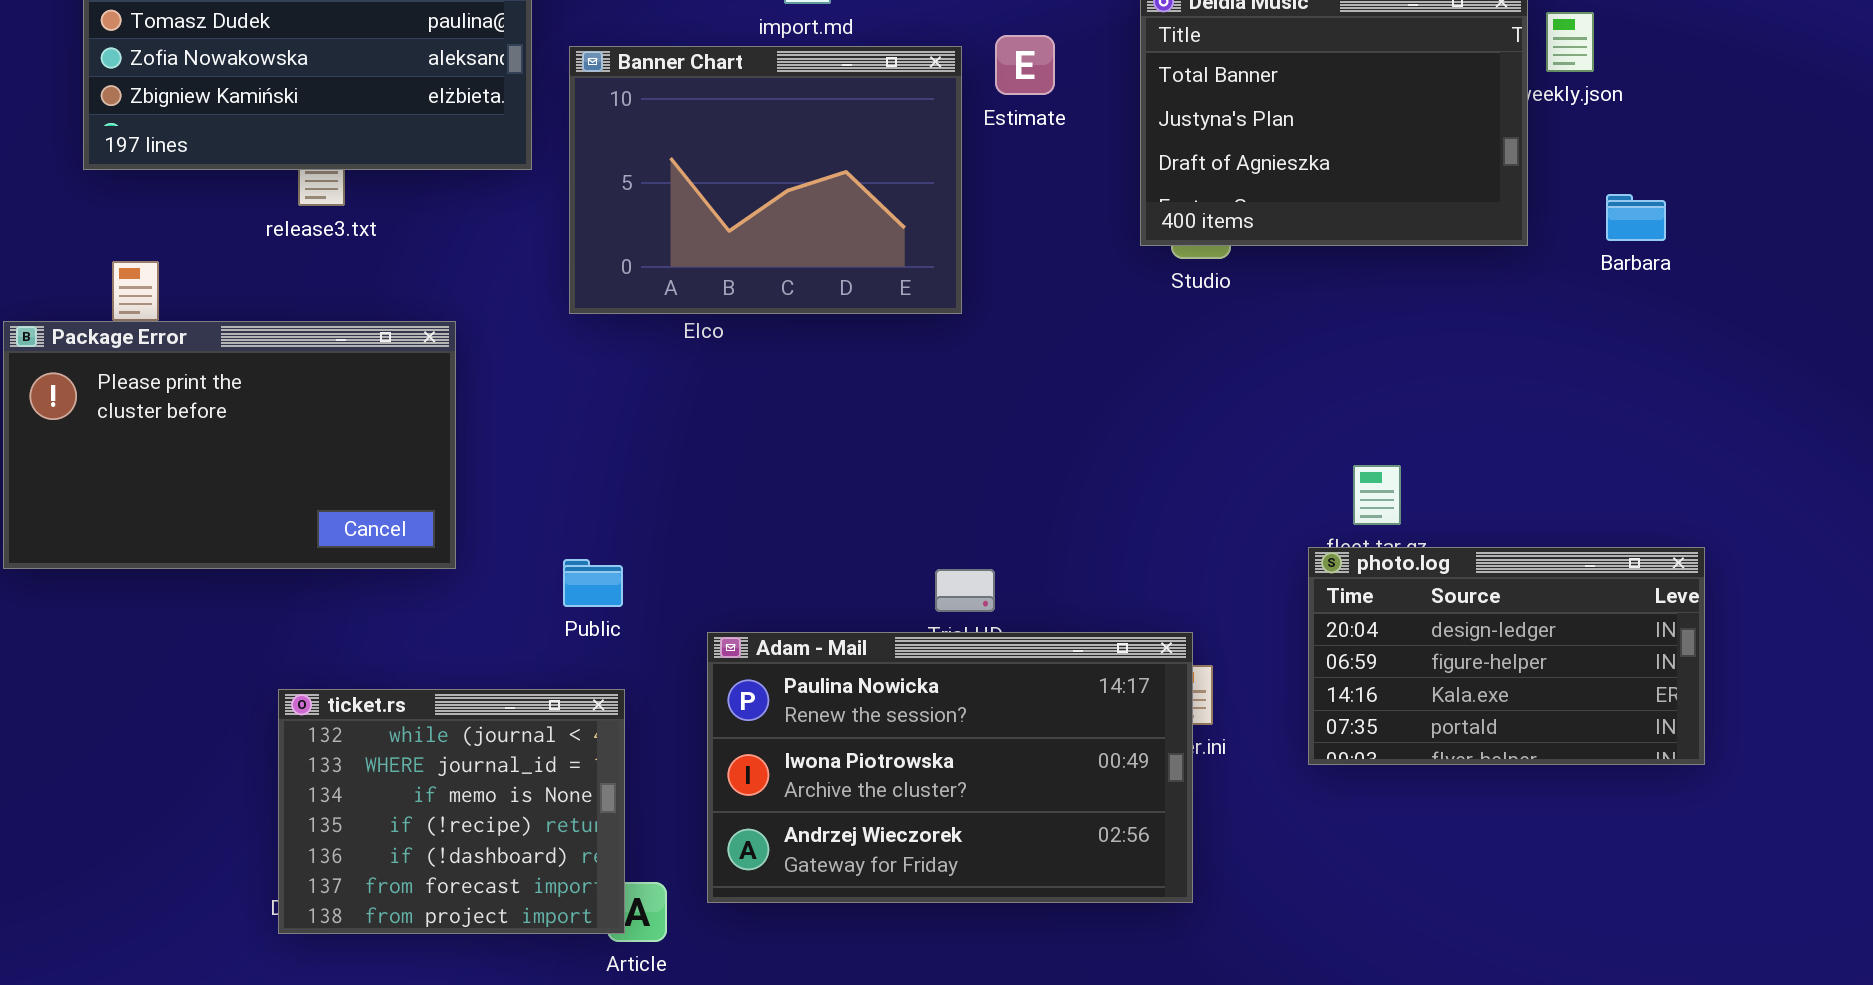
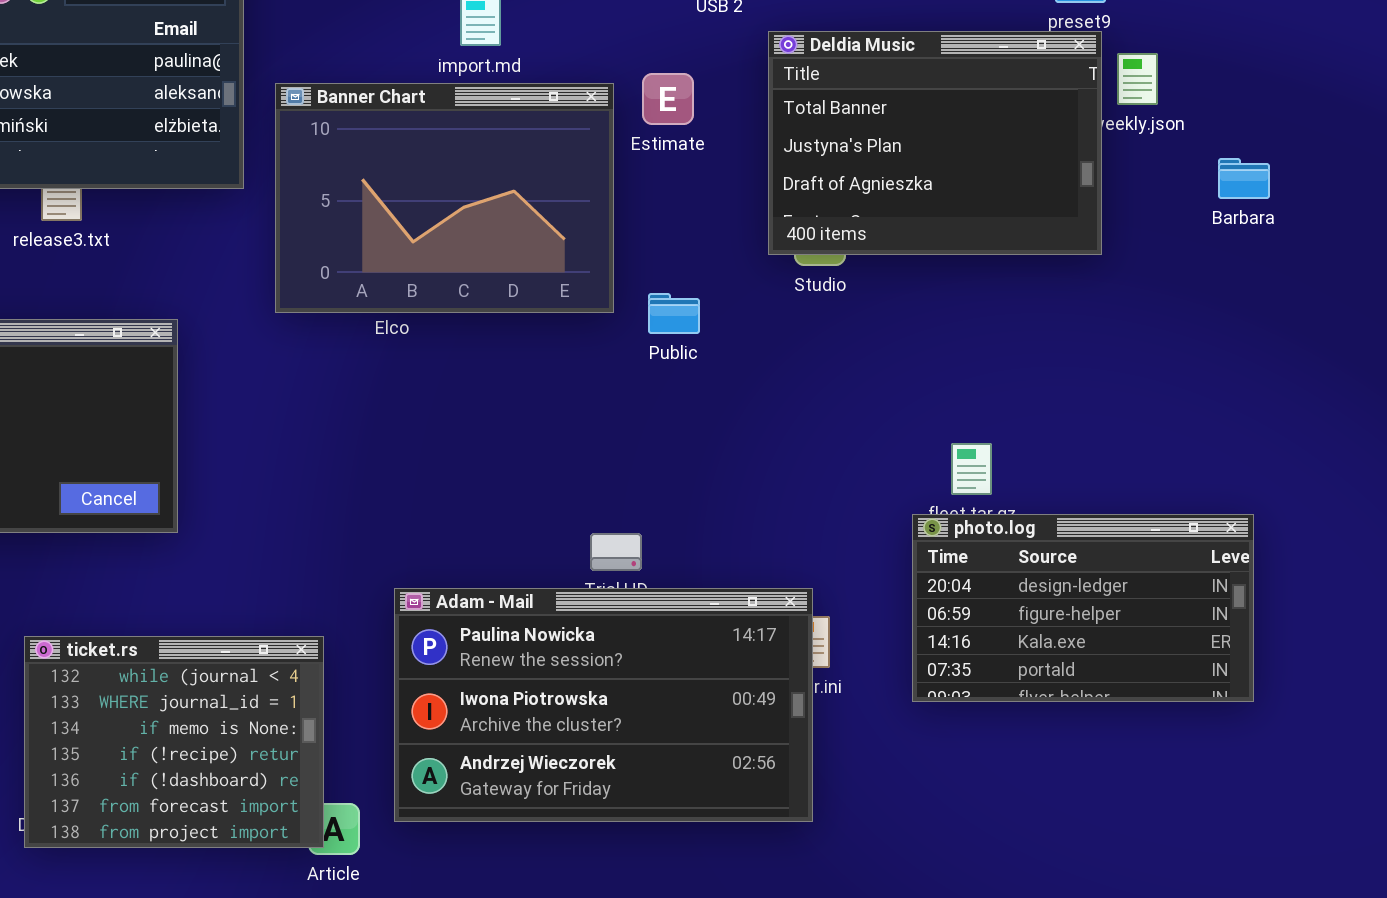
Barbara: [1606,194,1666,241] -> [1218,158,1270,199], moved
Public: [563,559,623,607] -> [648,293,700,334], moved

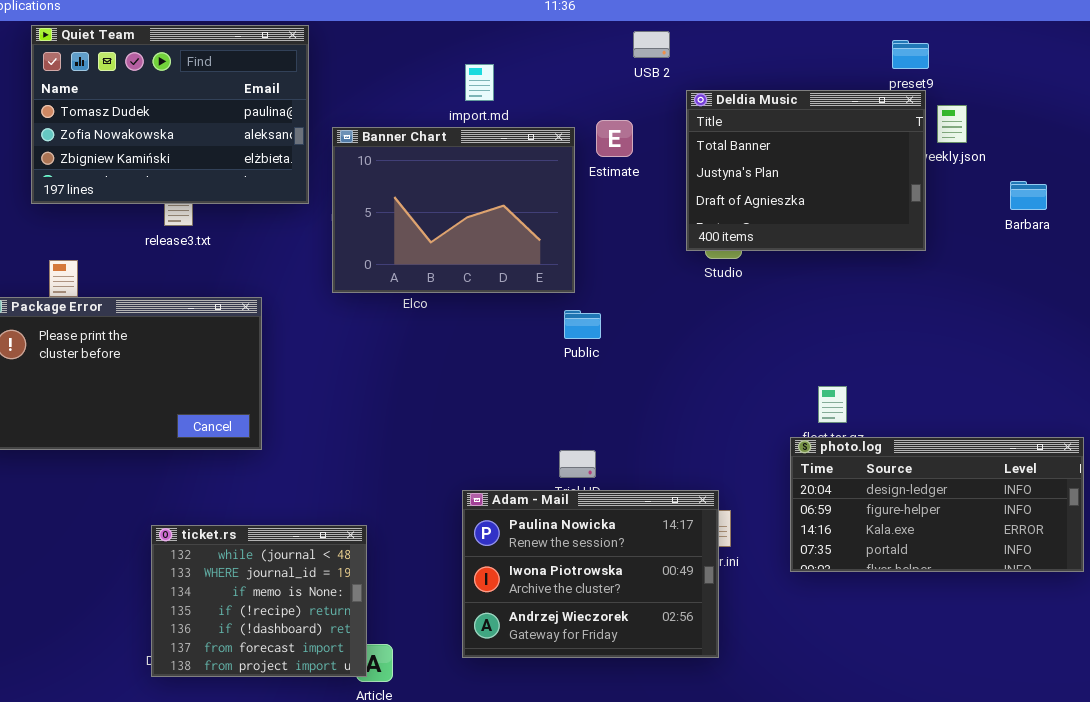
Public: [648,293,700,334] -> [564,310,601,339], moved
photo.log: [912,514,1254,702] -> [790,437,1084,572], resized
Adam - Mail: [394,588,813,822] -> [462,490,719,658], resized

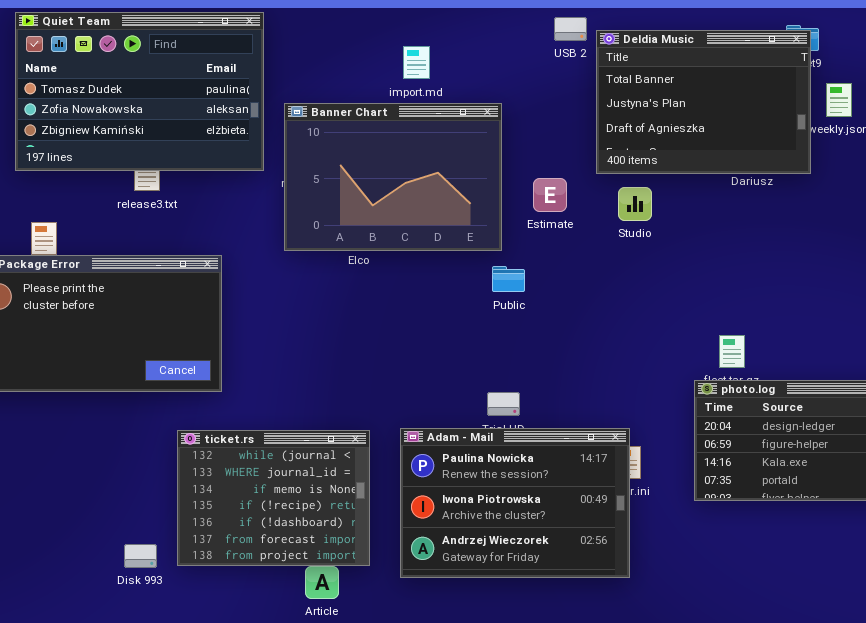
Deldia Music: [686,90,926,251] -> [596,30,811,174], moved
Estimate: [596,120,633,157] -> [533,178,567,212], moved
ticket.rs: [151,525,367,677] -> [177,430,370,566], moved

